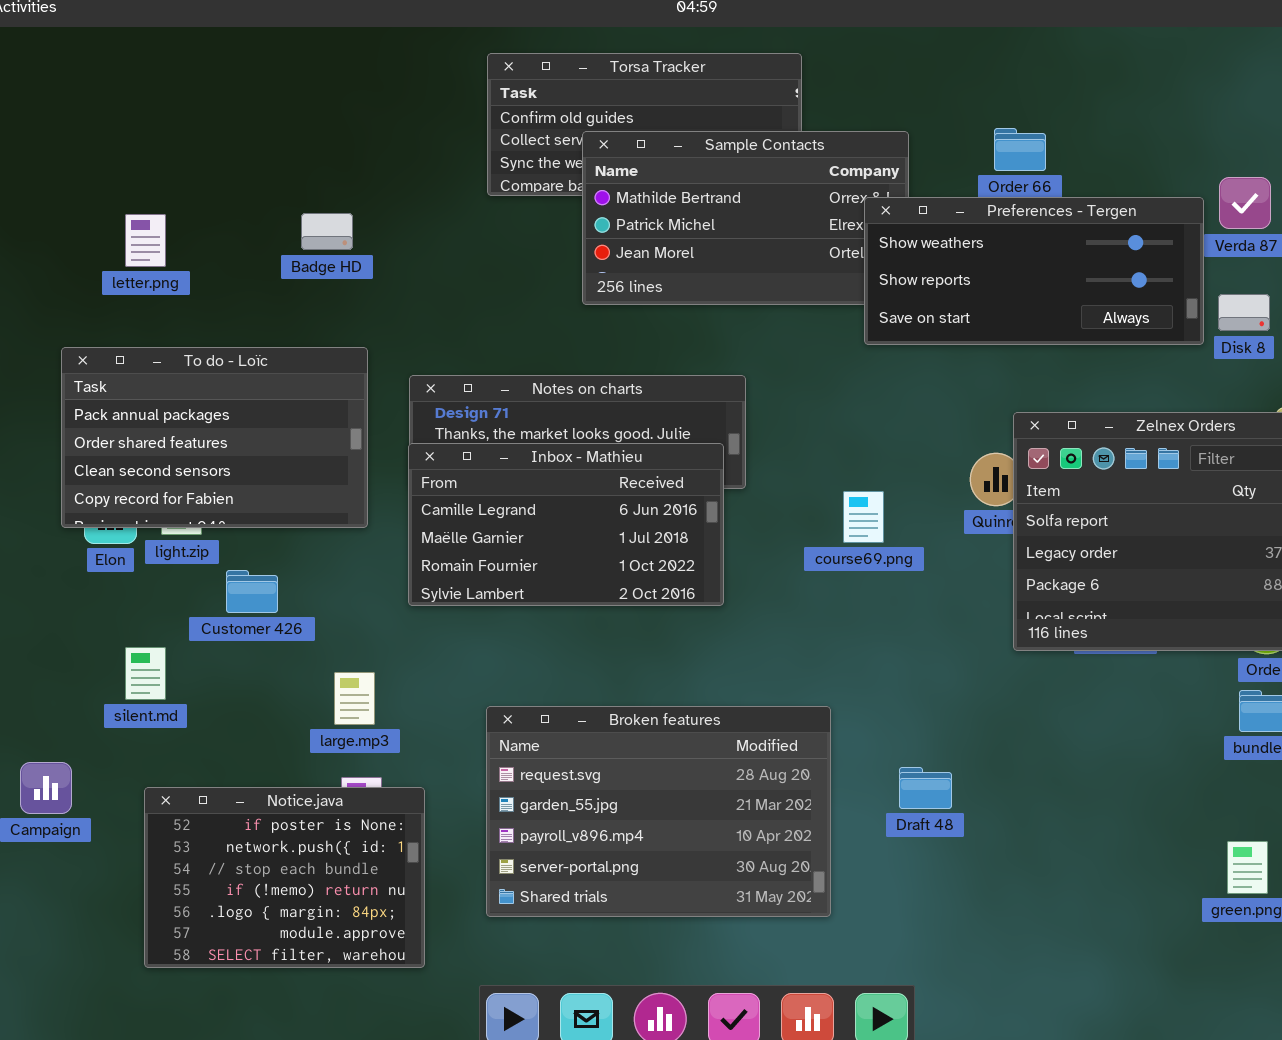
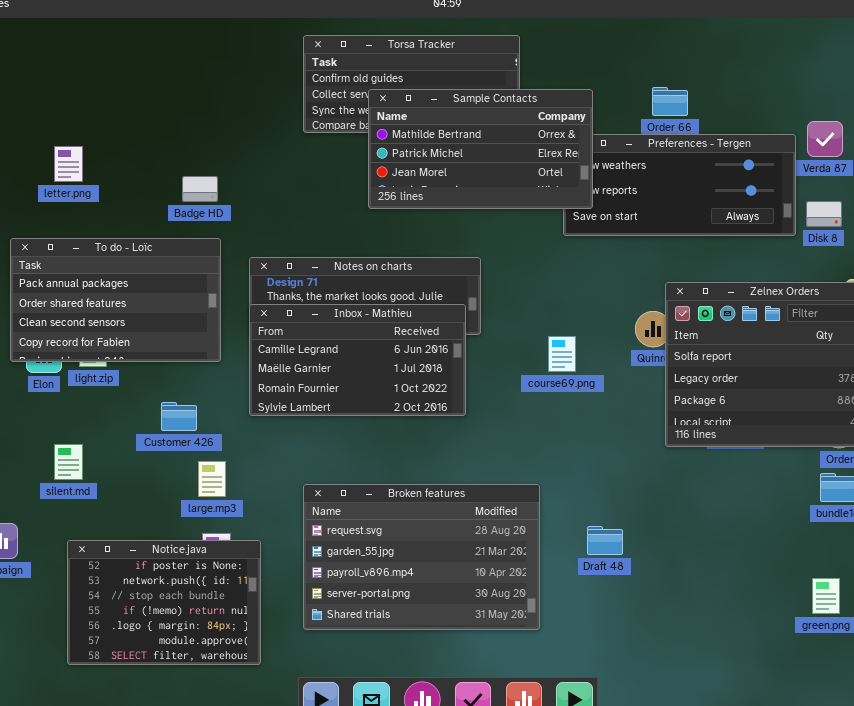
Sample Contacts: [582,131,909,305] -> [368,89,593,209], raised
Badge HD: [301,213,353,250] -> [182,176,218,202], moved
Customer 426: [226,570,278,613] -> [161,402,197,431], moved

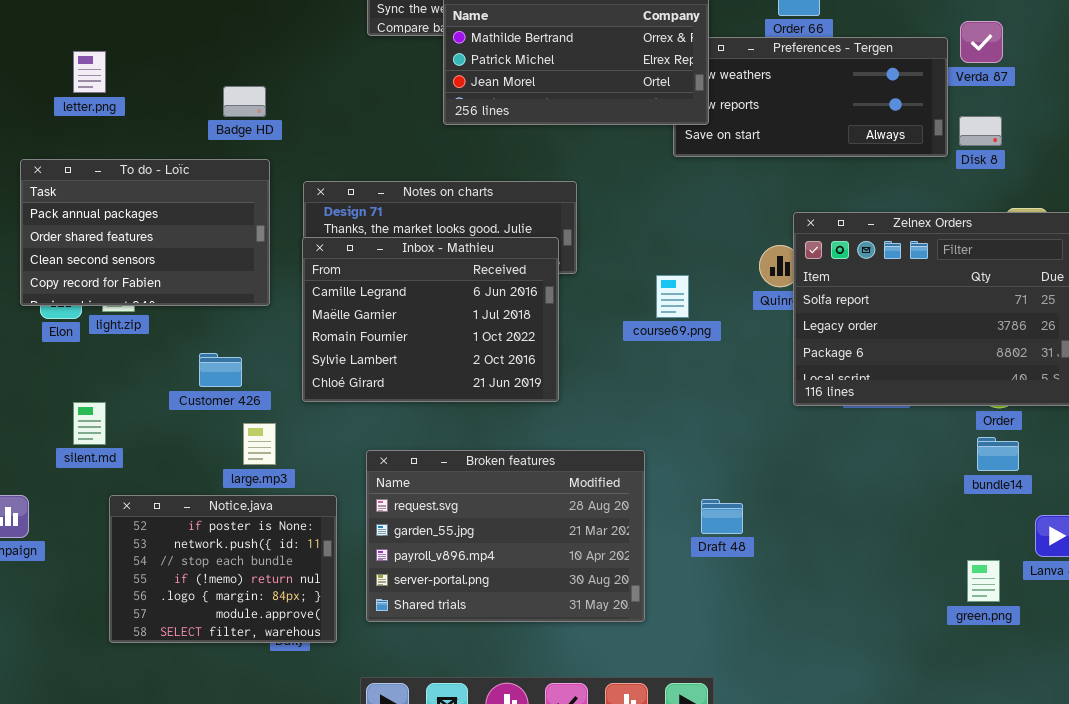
Inbox - Mathieu: [249,304,466,416] -> [302,237,559,402], resized
Notice.java: [67,540,261,665] -> [109,495,337,643], moved

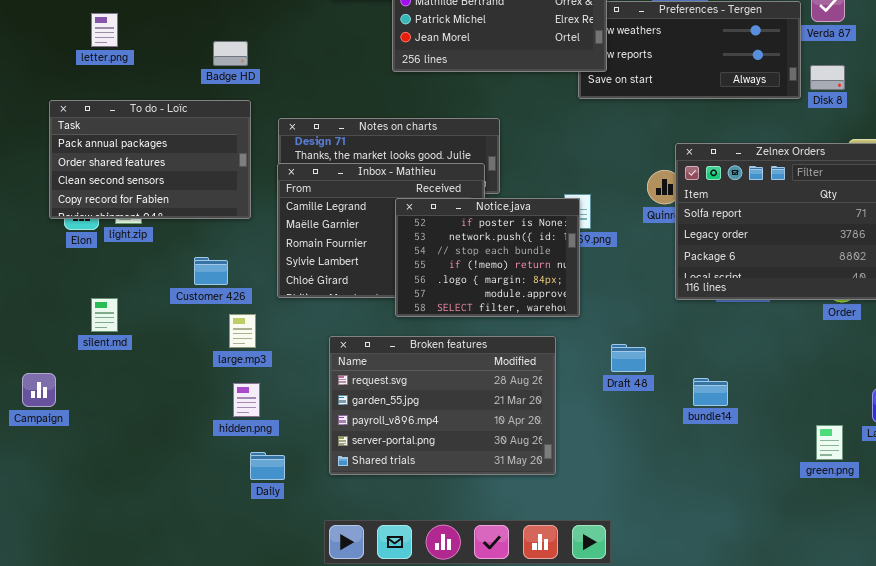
bundle14: [977,437,1019,471] -> [693,378,728,406], moved
Notice.java: [109,495,337,643] -> [395,198,580,317], moved
Draft 48: [701,499,743,534] -> [611,344,646,372], moved

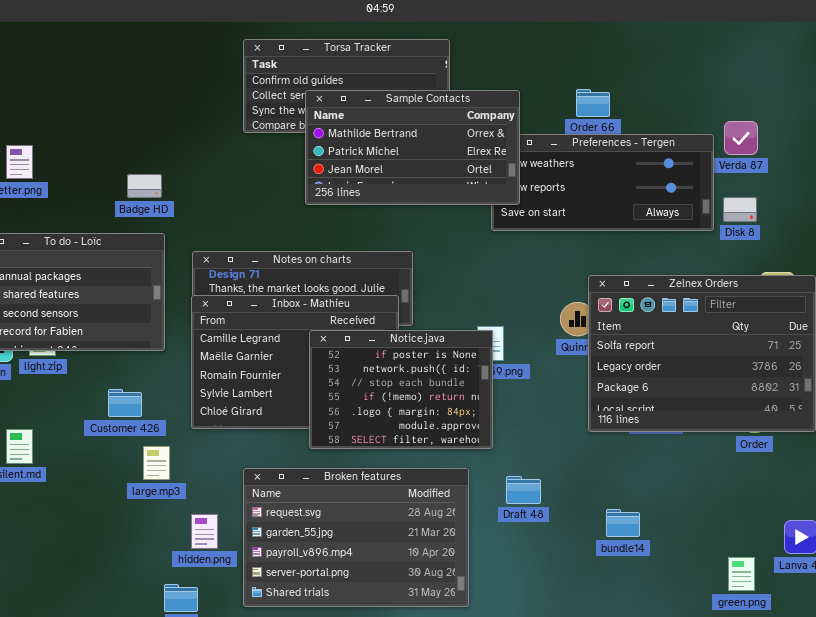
Draft 48: [611,344,646,372] -> [506,476,541,504], moved
hidden.png: [233,383,260,417] -> [191,514,218,549], moved

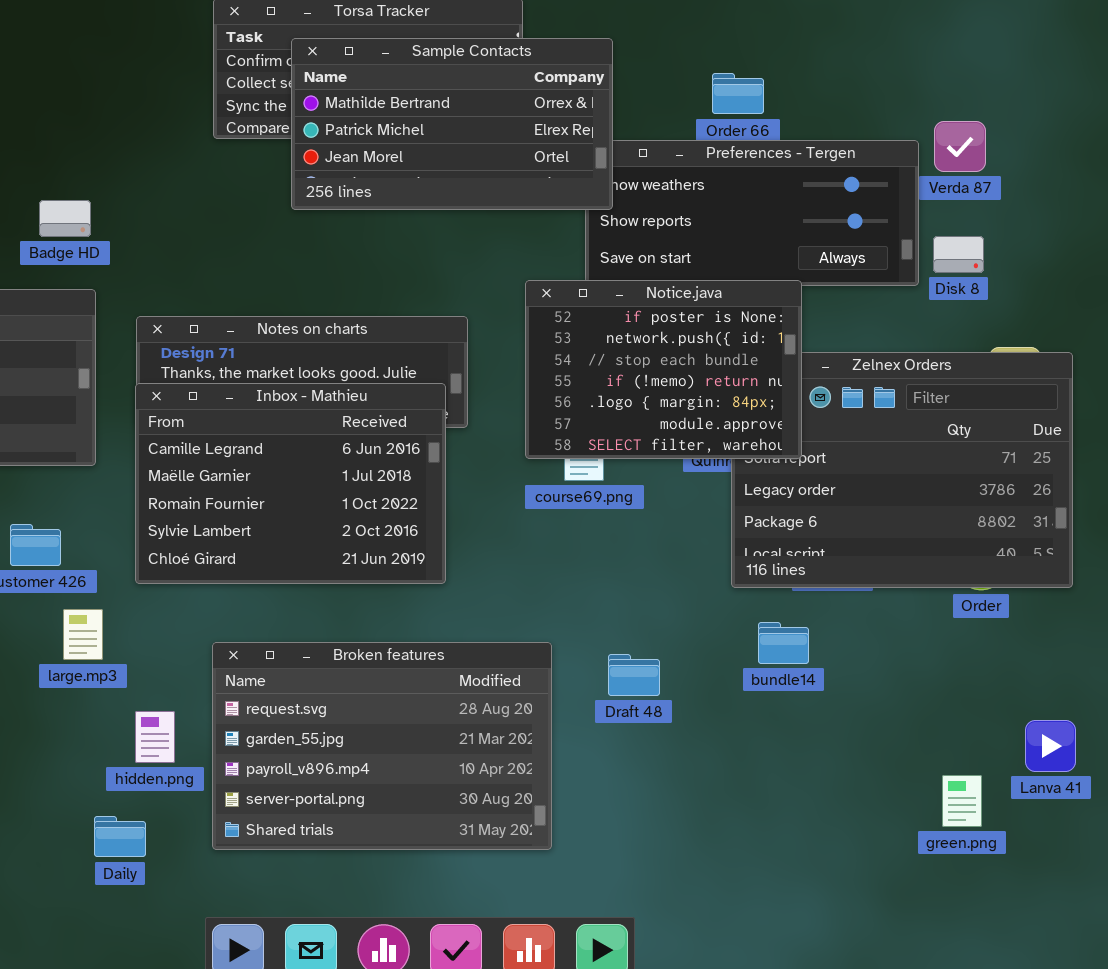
Sample Contacts: [305,90,520,205] -> [291,38,613,210], moved
Notice.java: [309,330,493,449] -> [525,280,802,459], moved
bundle14: [606,509,640,537] -> [758,622,809,664], moved

